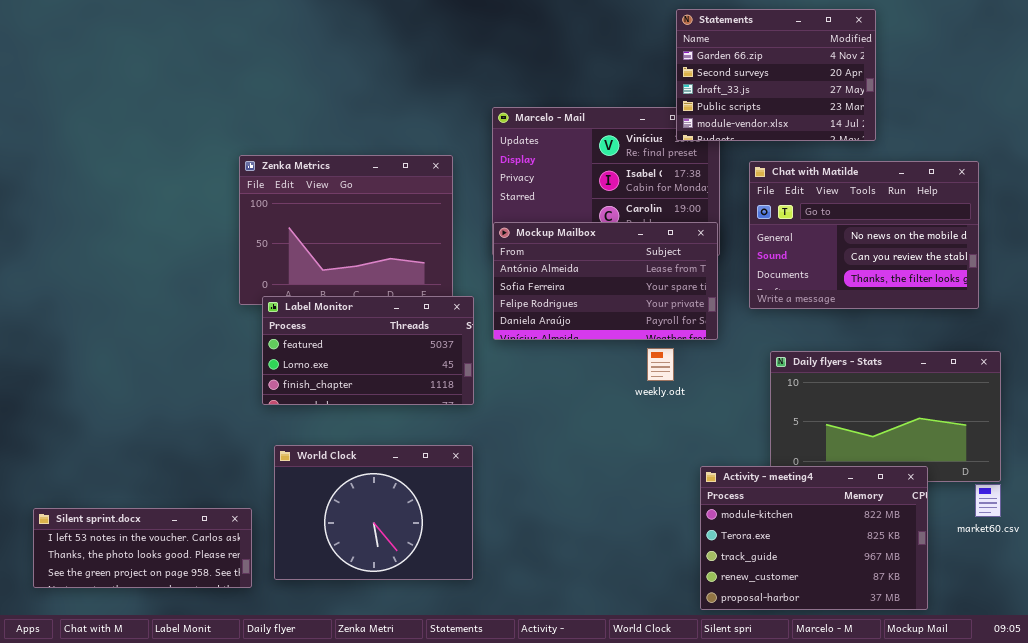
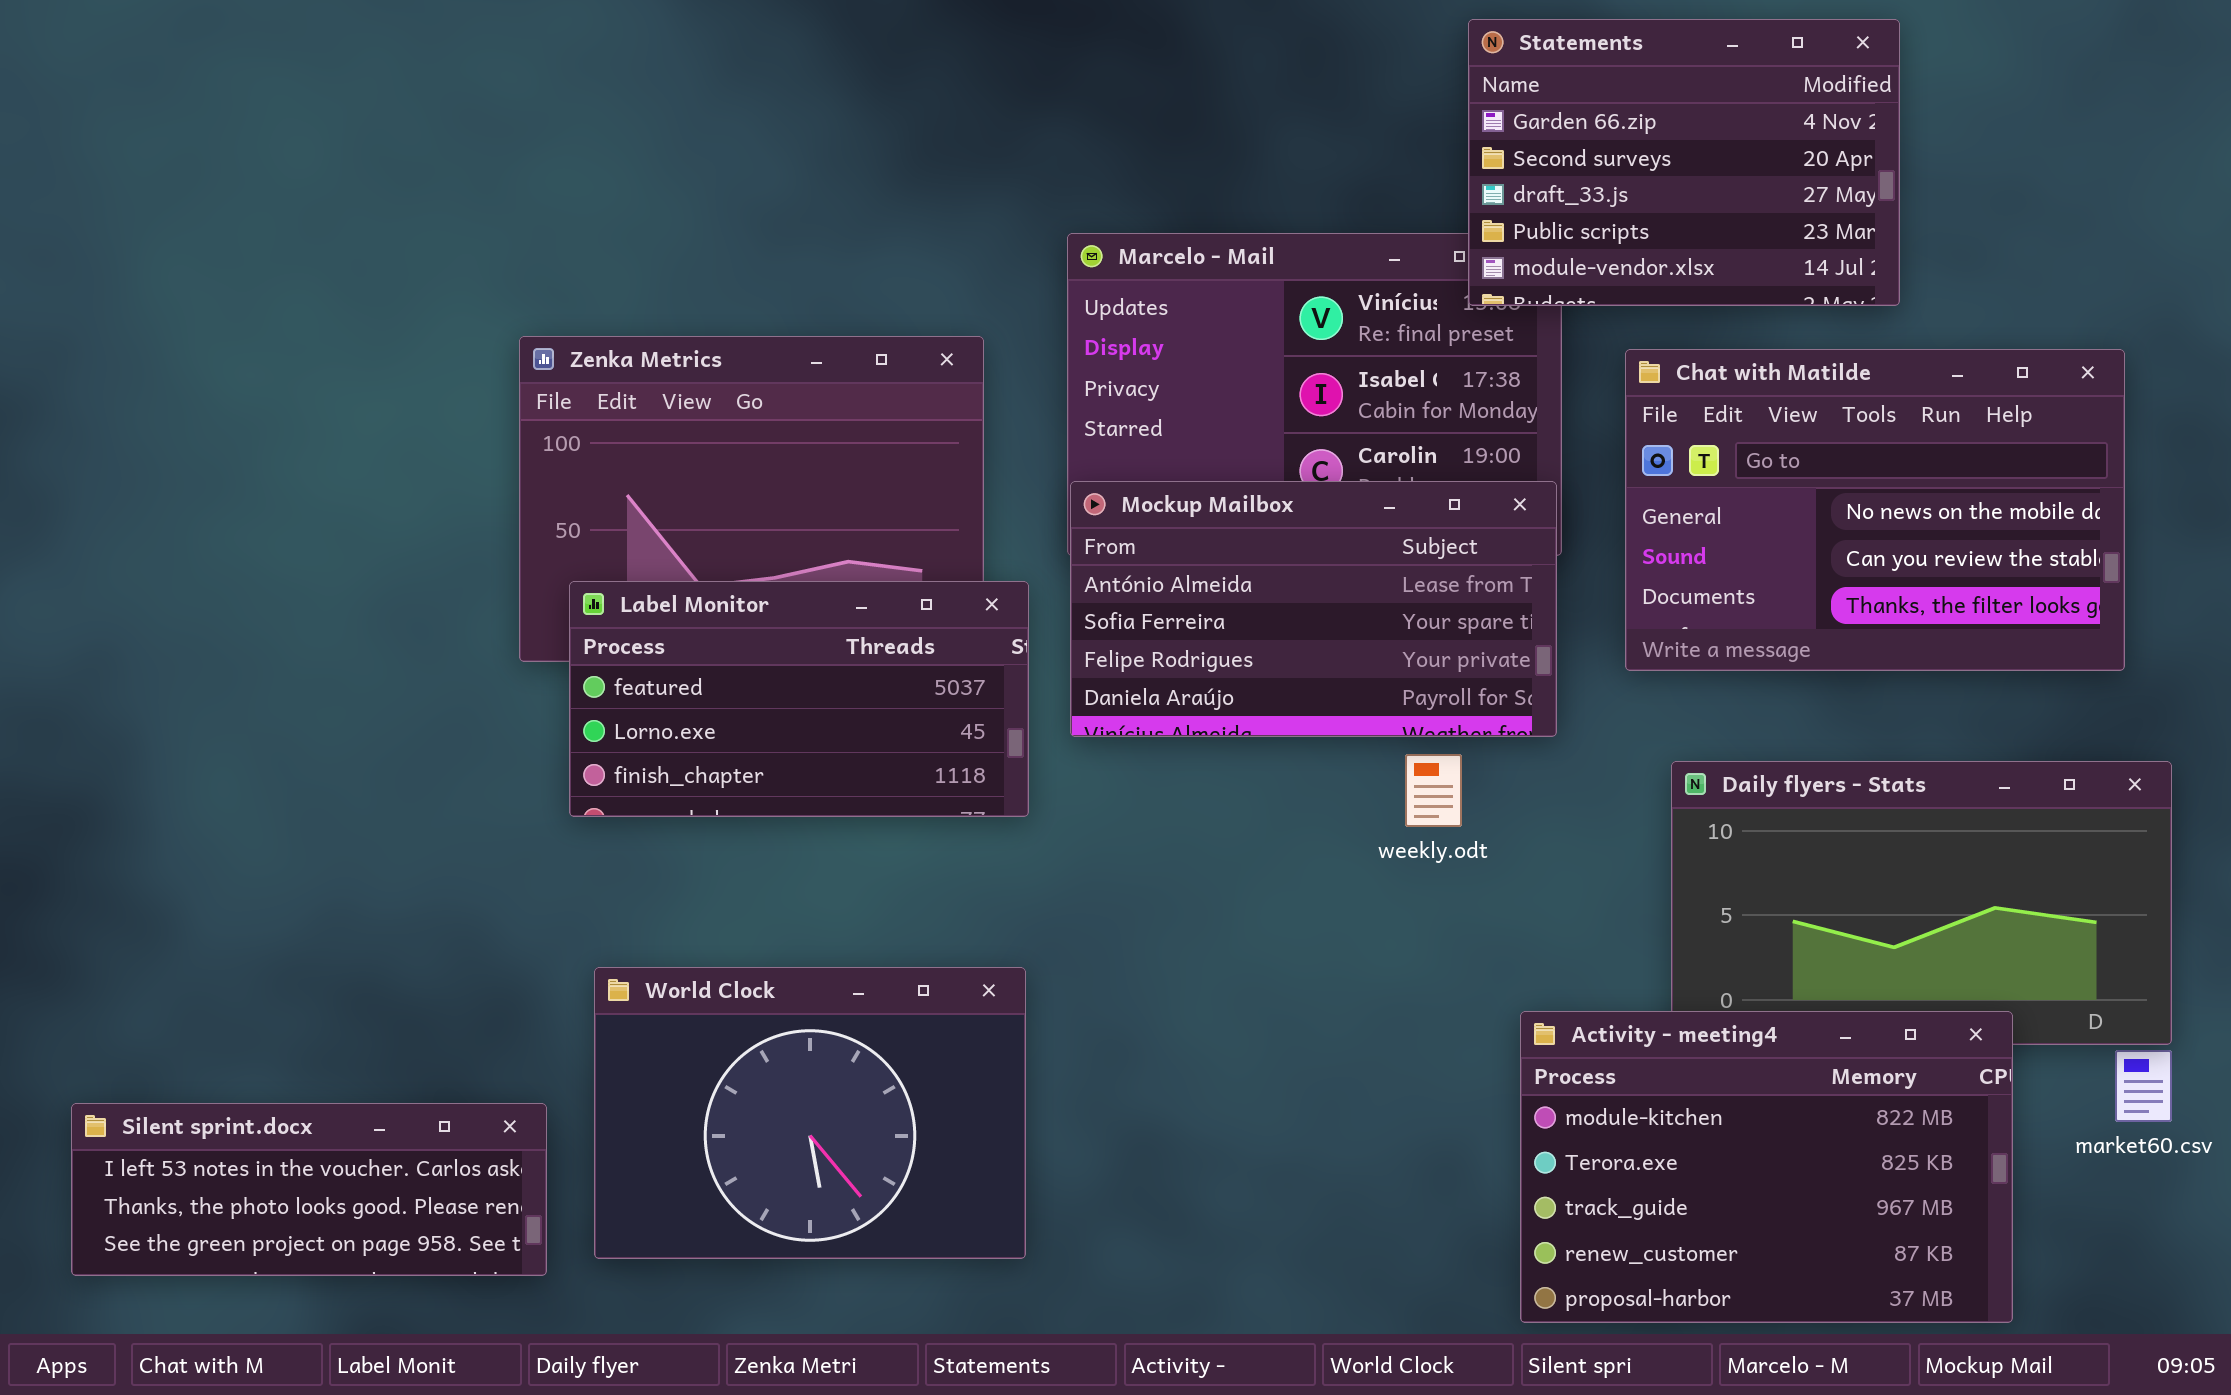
Label Monitor: [262,296,474,405] -> [569,581,1029,817], moved

